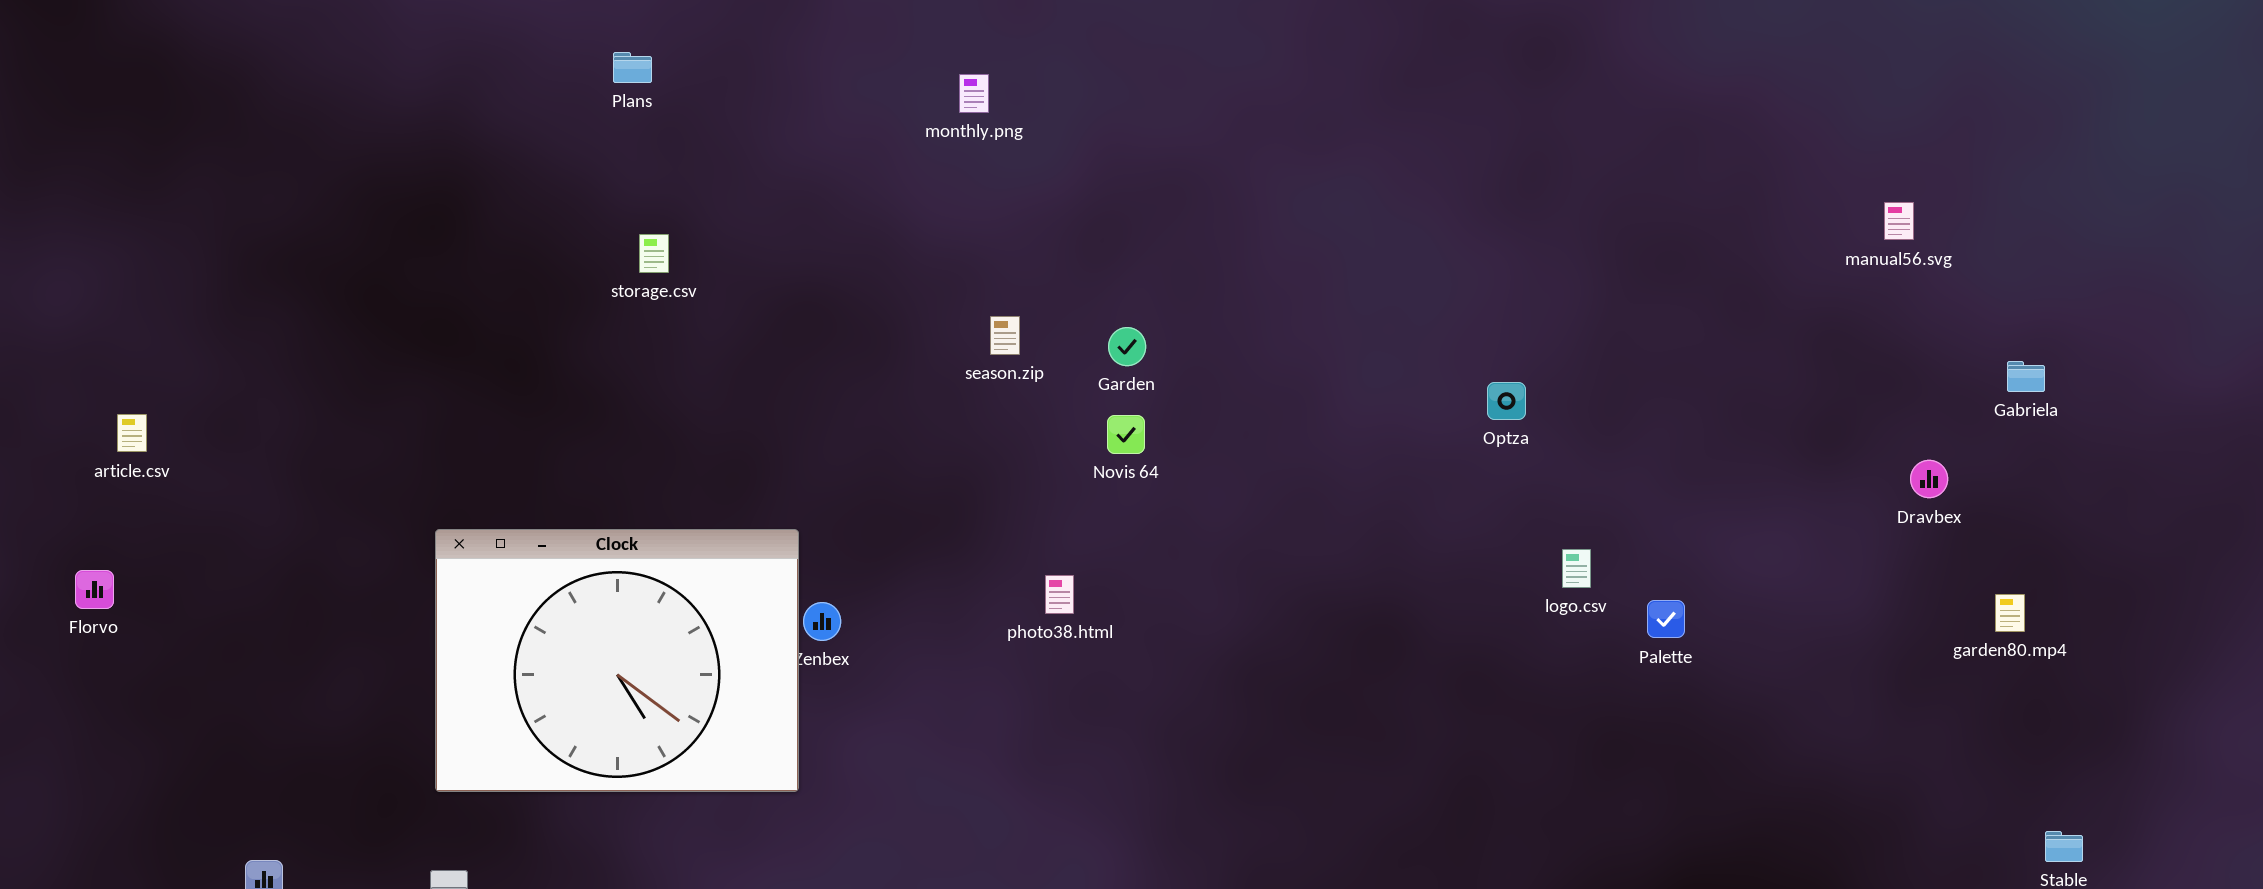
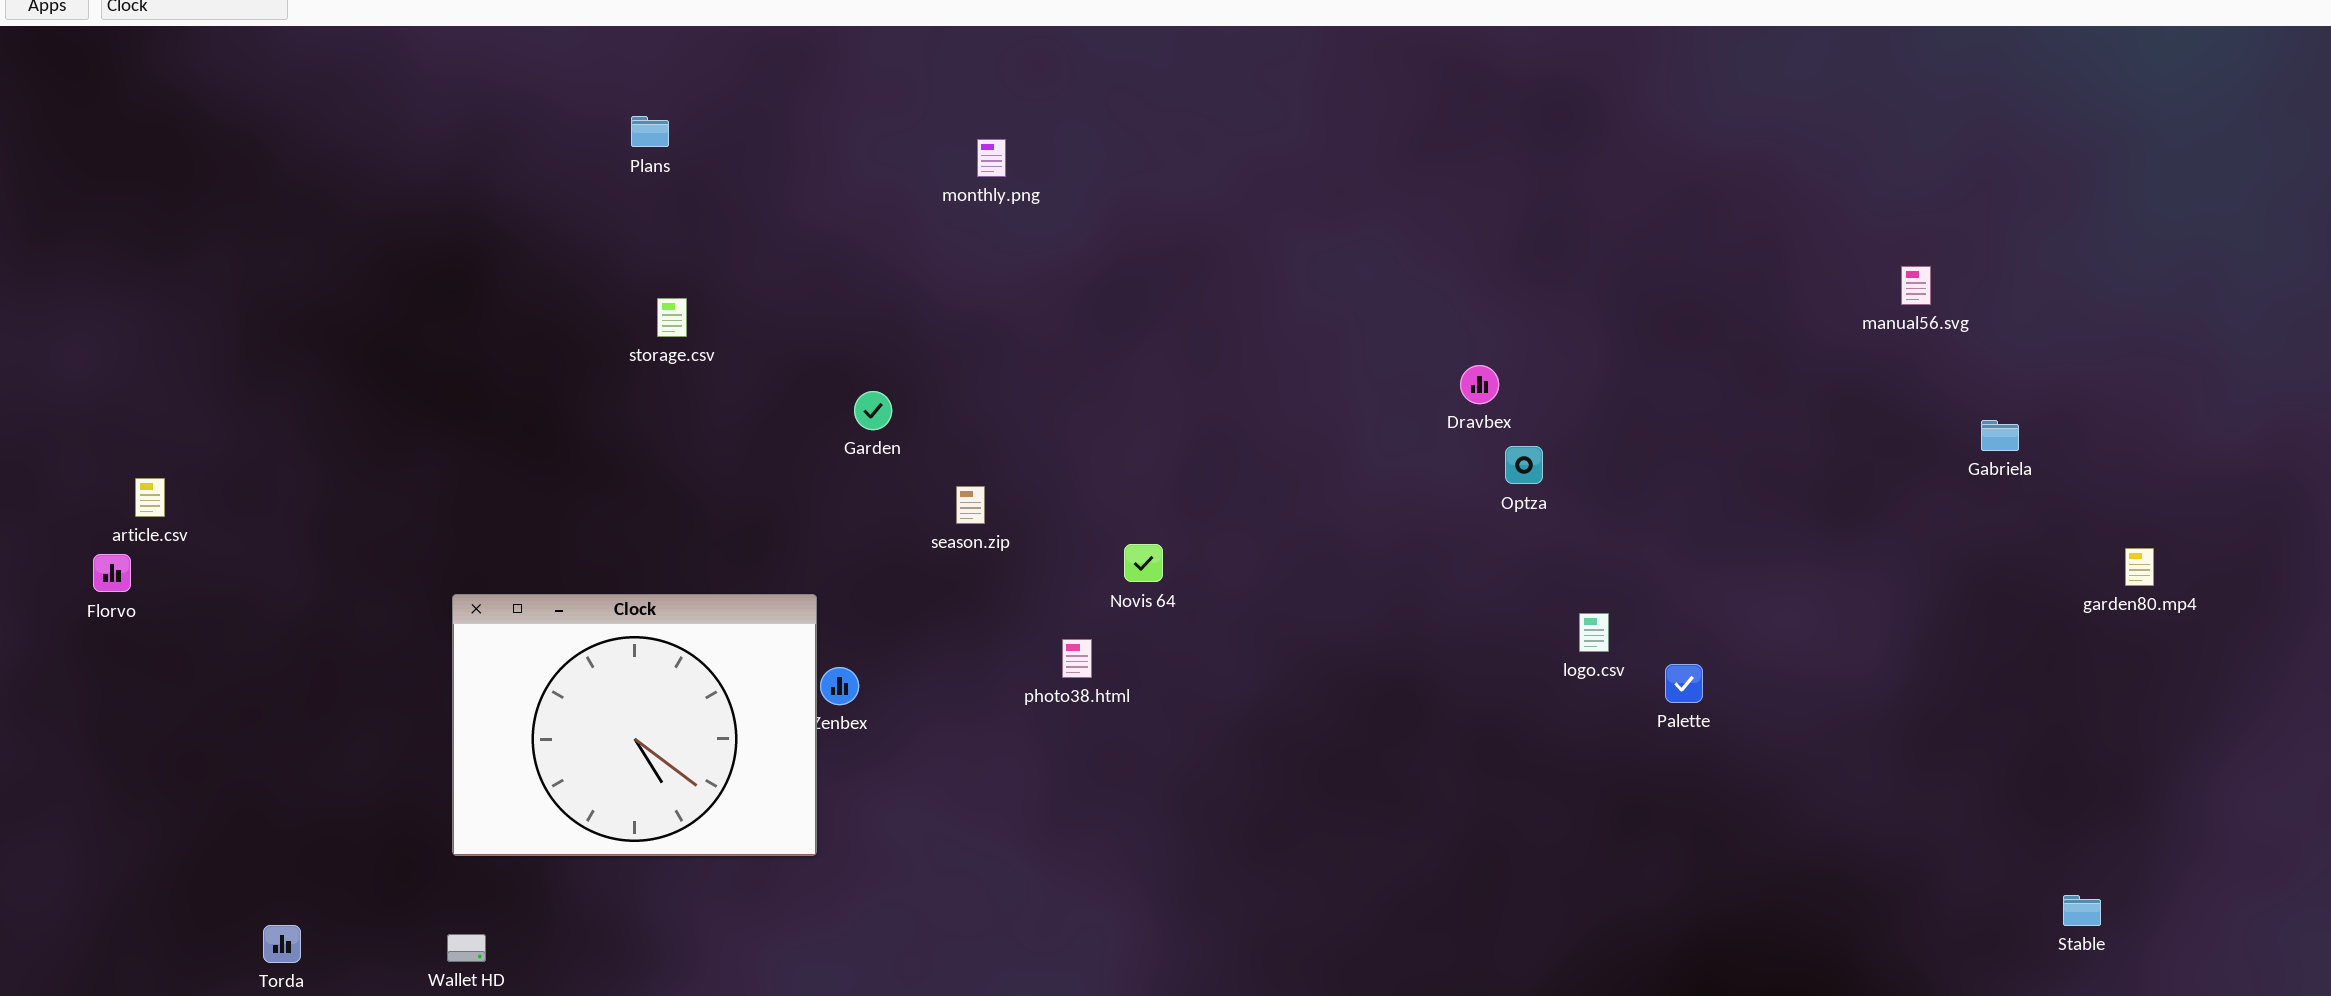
season.zip: [990,316,1020,355] -> [956,486,985,524], moved
Garden: [1108,327,1146,366] -> [854,391,892,430], moved
Gabriela: [2007,361,2045,392] -> [1981,420,2019,451], moved
Novis 64: [1107,415,1145,454] -> [1124,544,1163,582], moved
Dravbex: [1910,460,1948,498] -> [1460,365,1499,404], moved
Florvo: [75,570,114,609] -> [93,554,131,592], moved
garden80.mp4: [1995,594,2025,632] -> [2125,548,2154,586], moved

